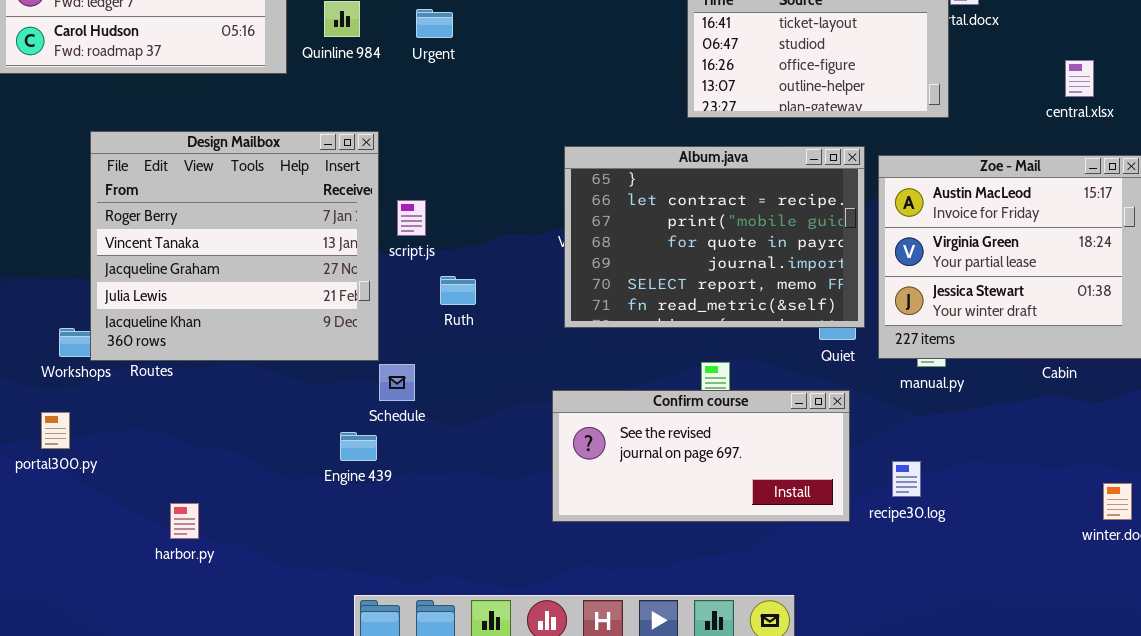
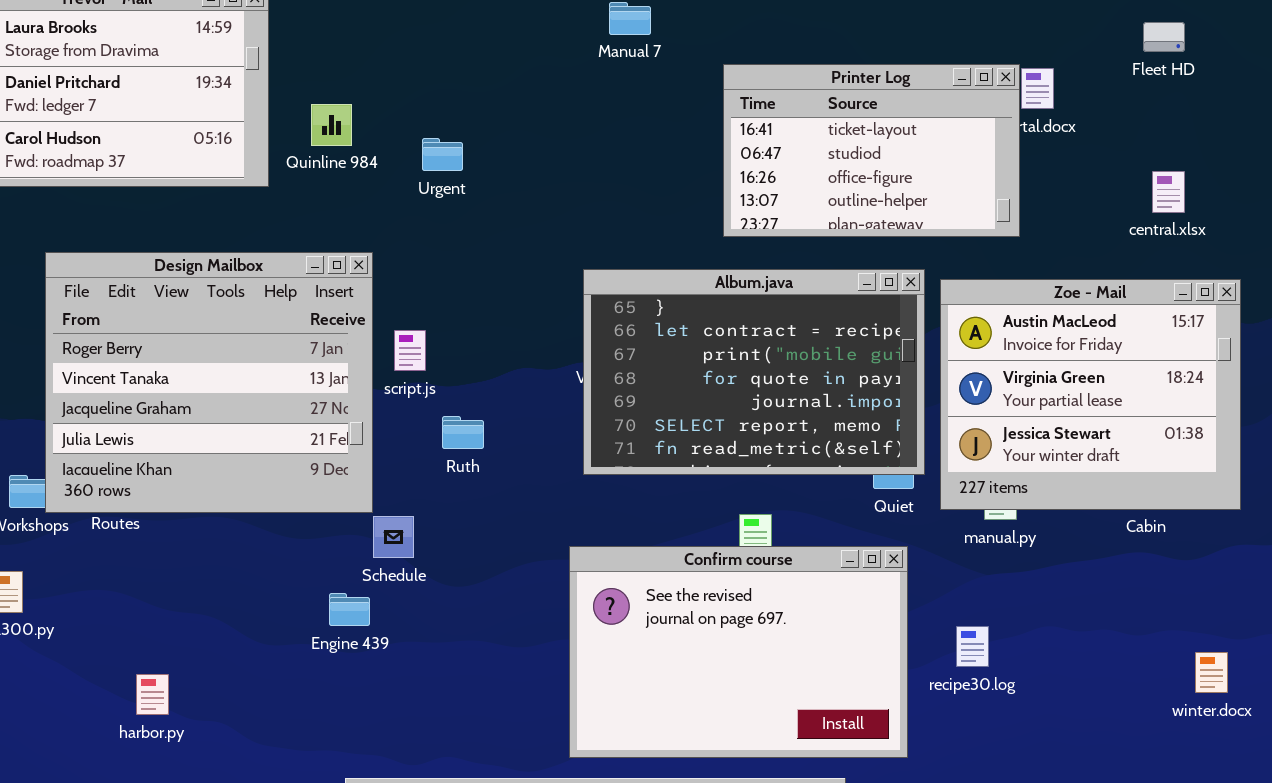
Urgent: [416,9,453,38] -> [422,138,463,171], moved
Confirm course: [552,390,850,522] -> [569,546,908,758], resized

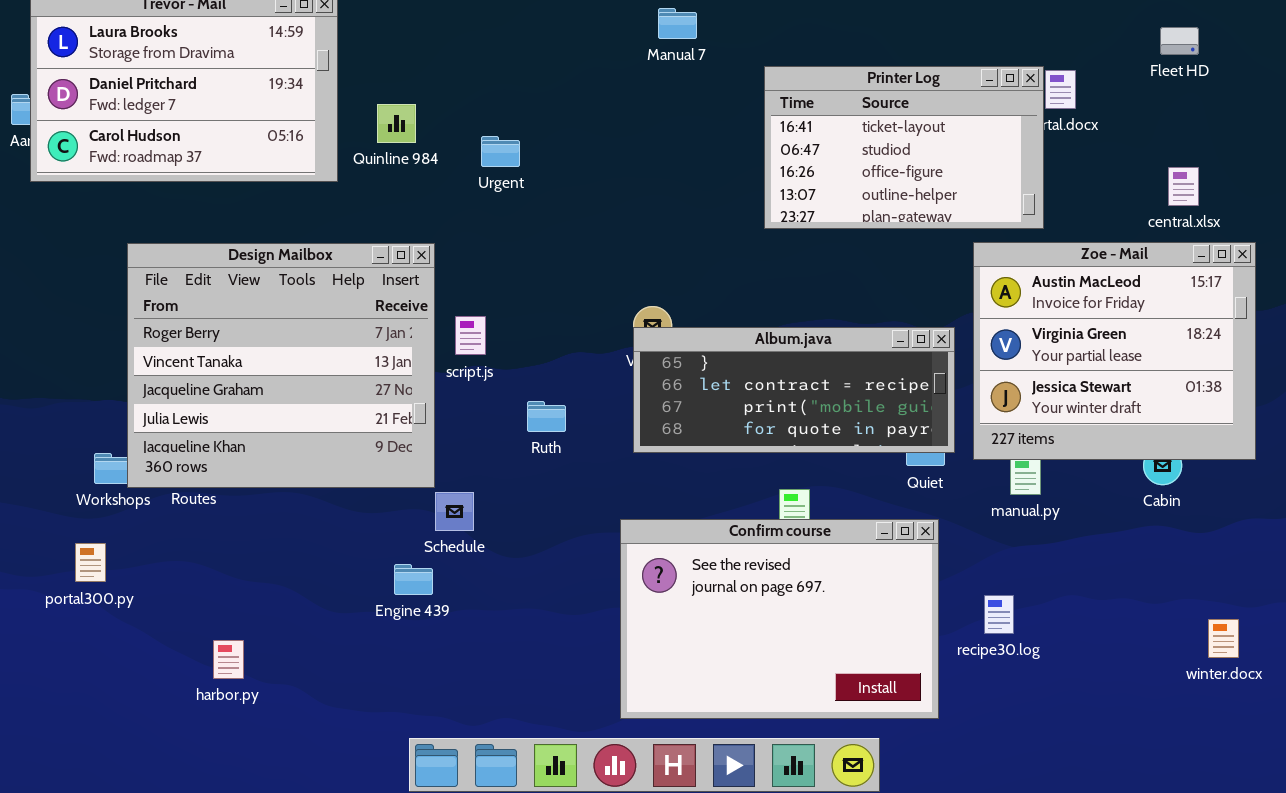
Album.java: [583,269,925,475] -> [633,327,955,453], resized
Zoe - Mail: [940,279,1241,510] -> [973,242,1256,460], moved
Ruth: [442,416,484,449] -> [527,401,566,432], moved

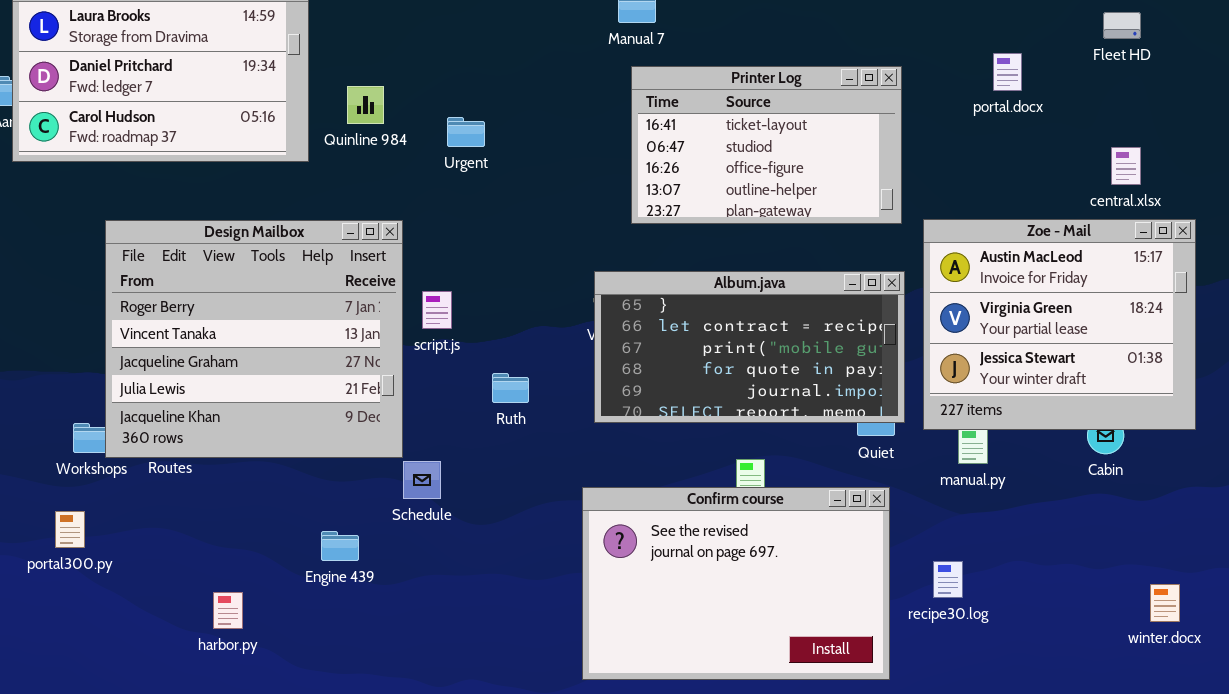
Printer Log: [764,66,1044,229] -> [631,66,902,224], moved
Album.java: [633,327,955,453] -> [594,271,905,423], resized
Engine 439: [394,564,433,595] -> [321,531,359,561], moved
harbor.py: [213,640,244,679] -> [213,592,243,629], moved

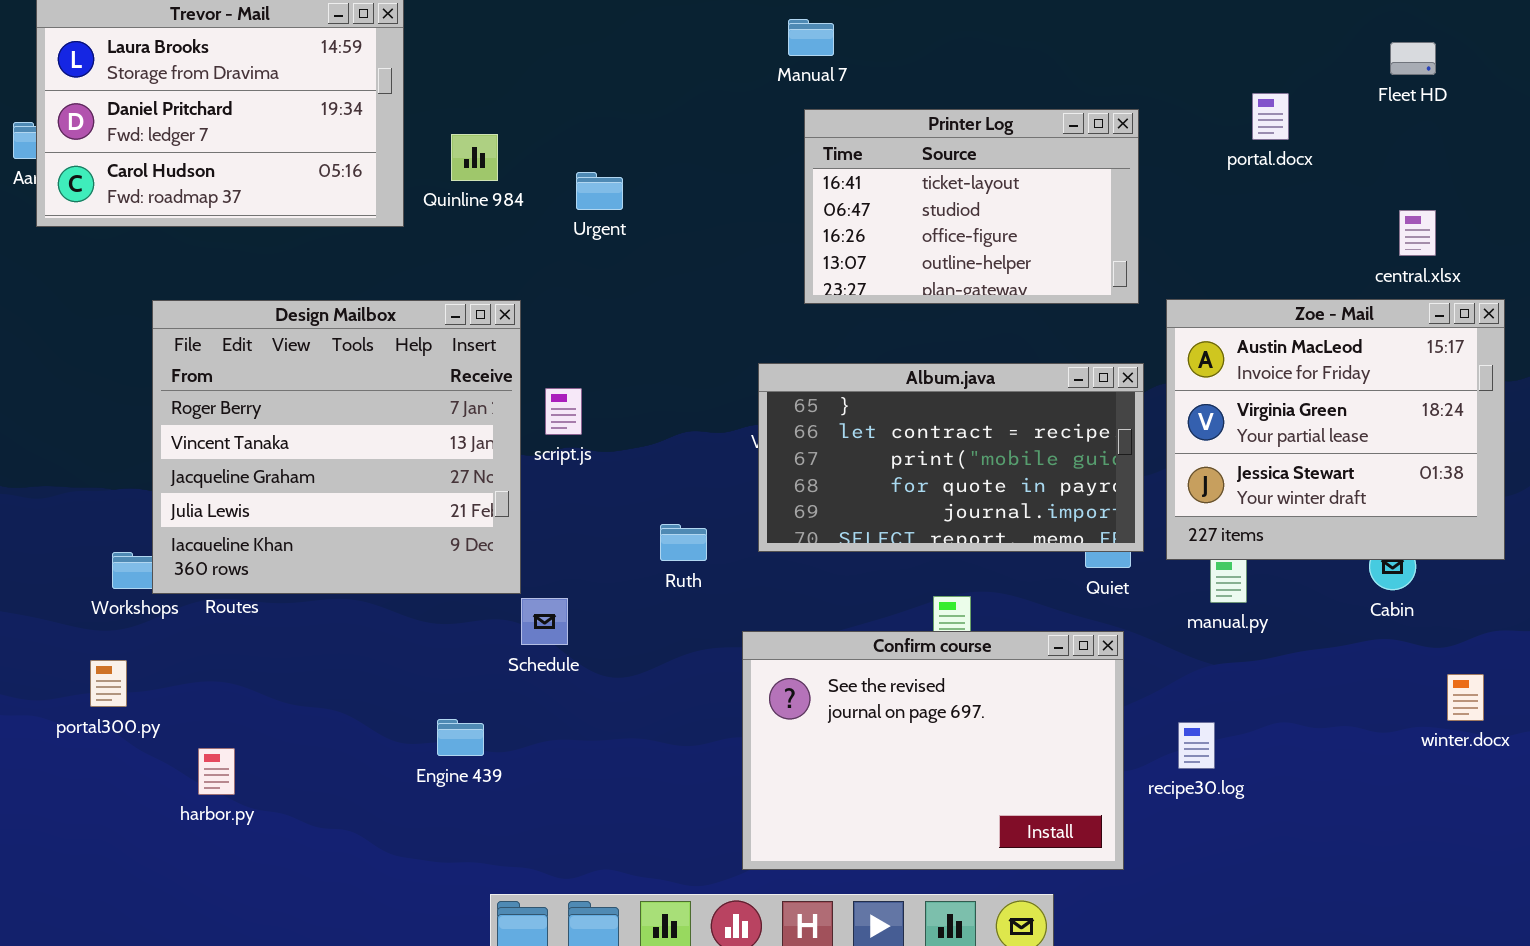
Ruth: [492,373,529,403] -> [660,524,707,561], moved
Engine 439: [321,531,359,561] -> [437,719,484,756], moved
winter.docx: [1150,584,1180,622] -> [1447,674,1484,721], moved
harbor.py: [213,592,243,629] -> [198,748,235,795], moved

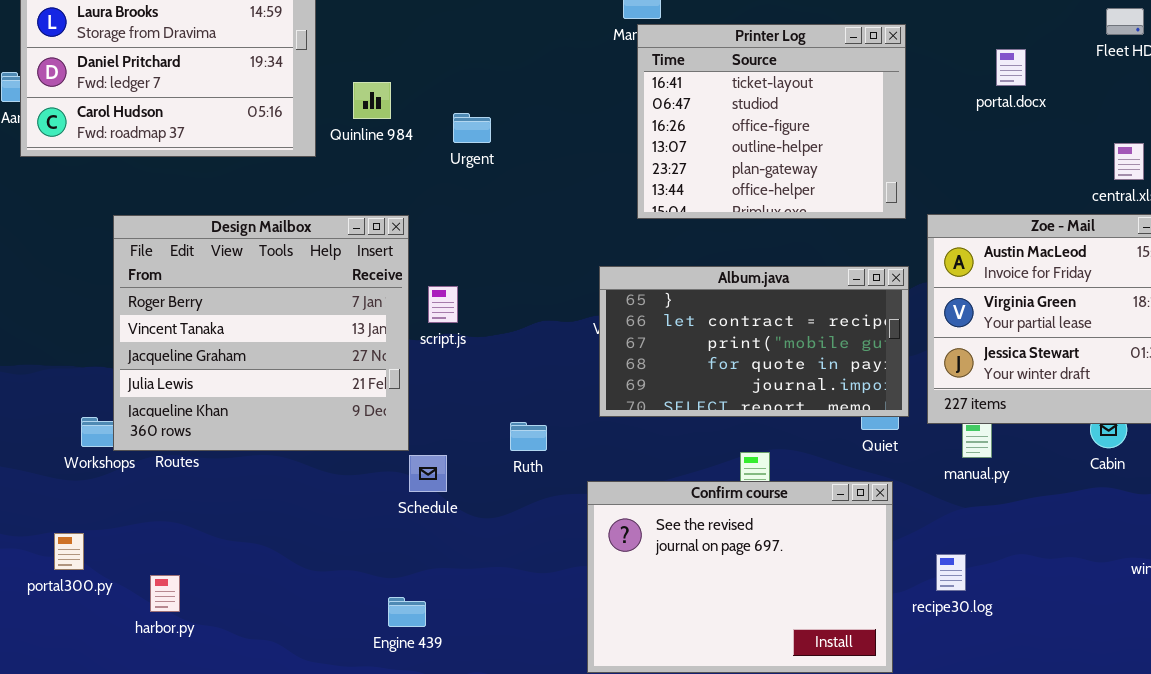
Printer Log: [804,109,1139,304] -> [637,24,906,219], resized
Ruth: [660,524,707,561] -> [510,422,547,451], moved
portal300.py: [90,660,127,707] -> [54,533,84,570], moved
Engine 439: [437,719,484,756] -> [388,597,426,627], moved

